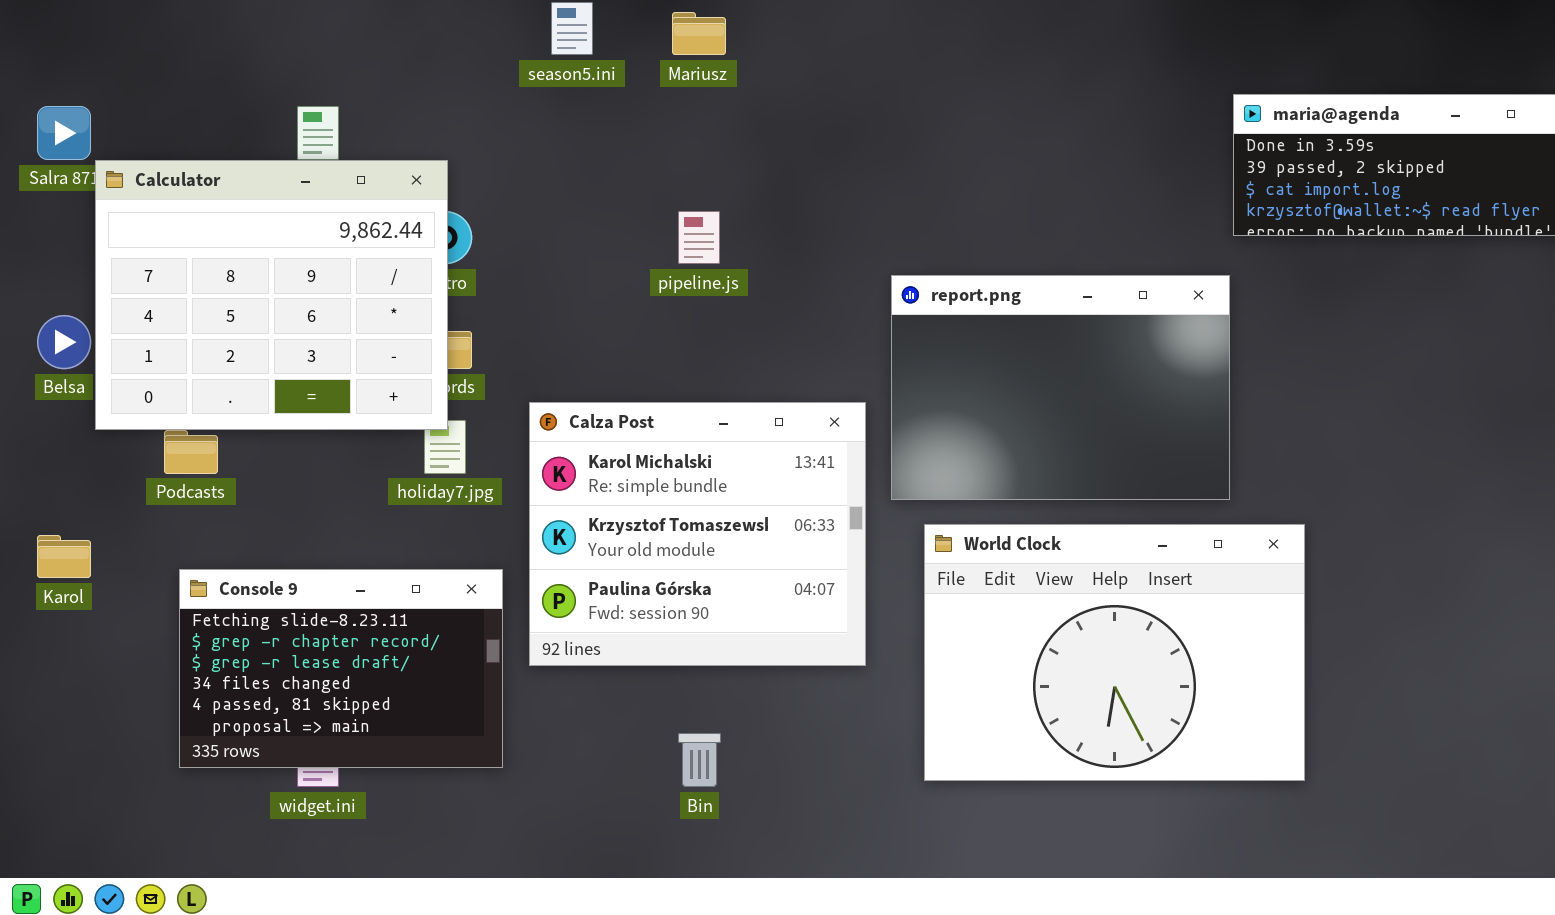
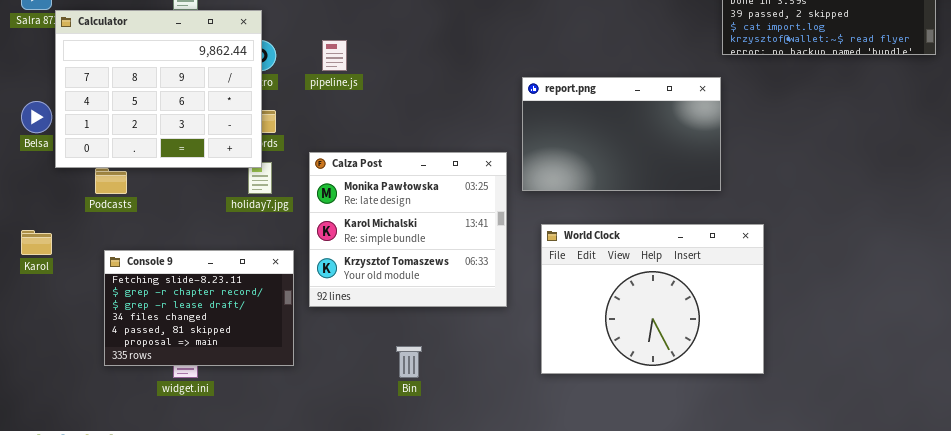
pipeline.js: [678,211,720,264] -> [322,40,347,71], moved
report.png: [891,275,1230,500] -> [522,77,721,191], resized
Calza Post: [529,402,866,666] -> [309,152,507,307], scrolled up 1 row

